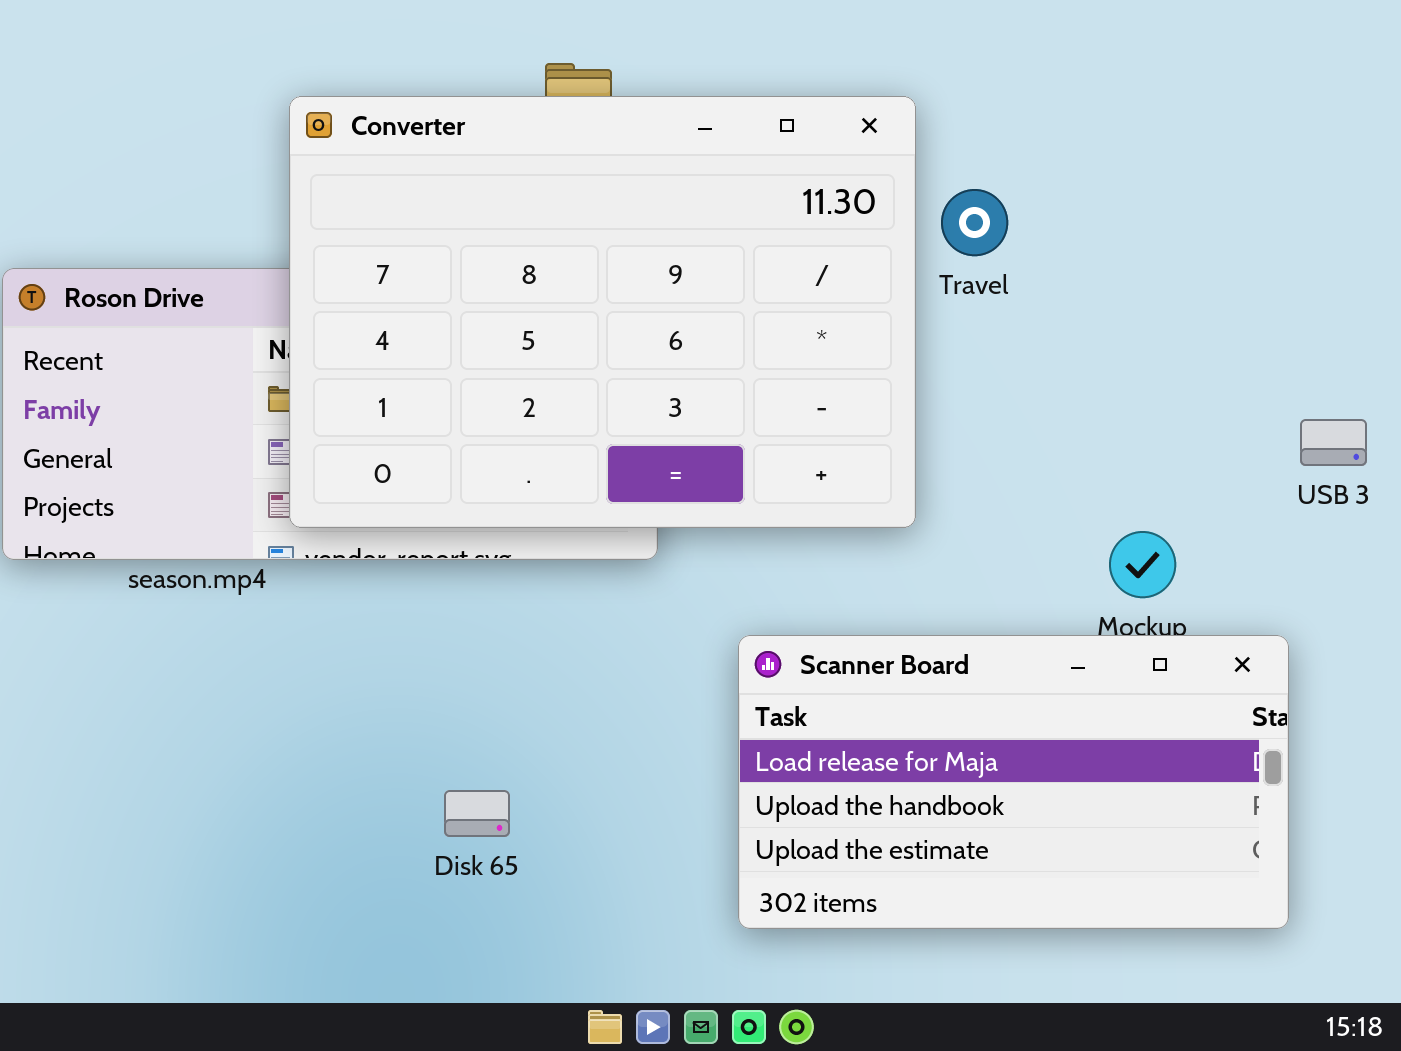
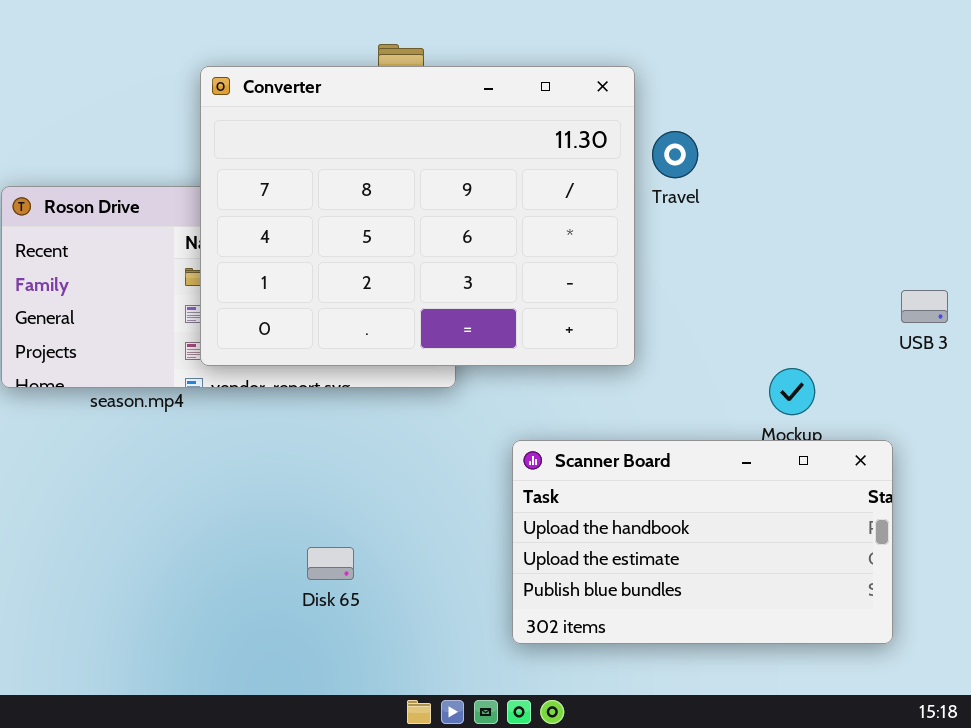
Scanner Board: [738,635,1289,929] -> [512,440,893,644], scrolled down 1 row

